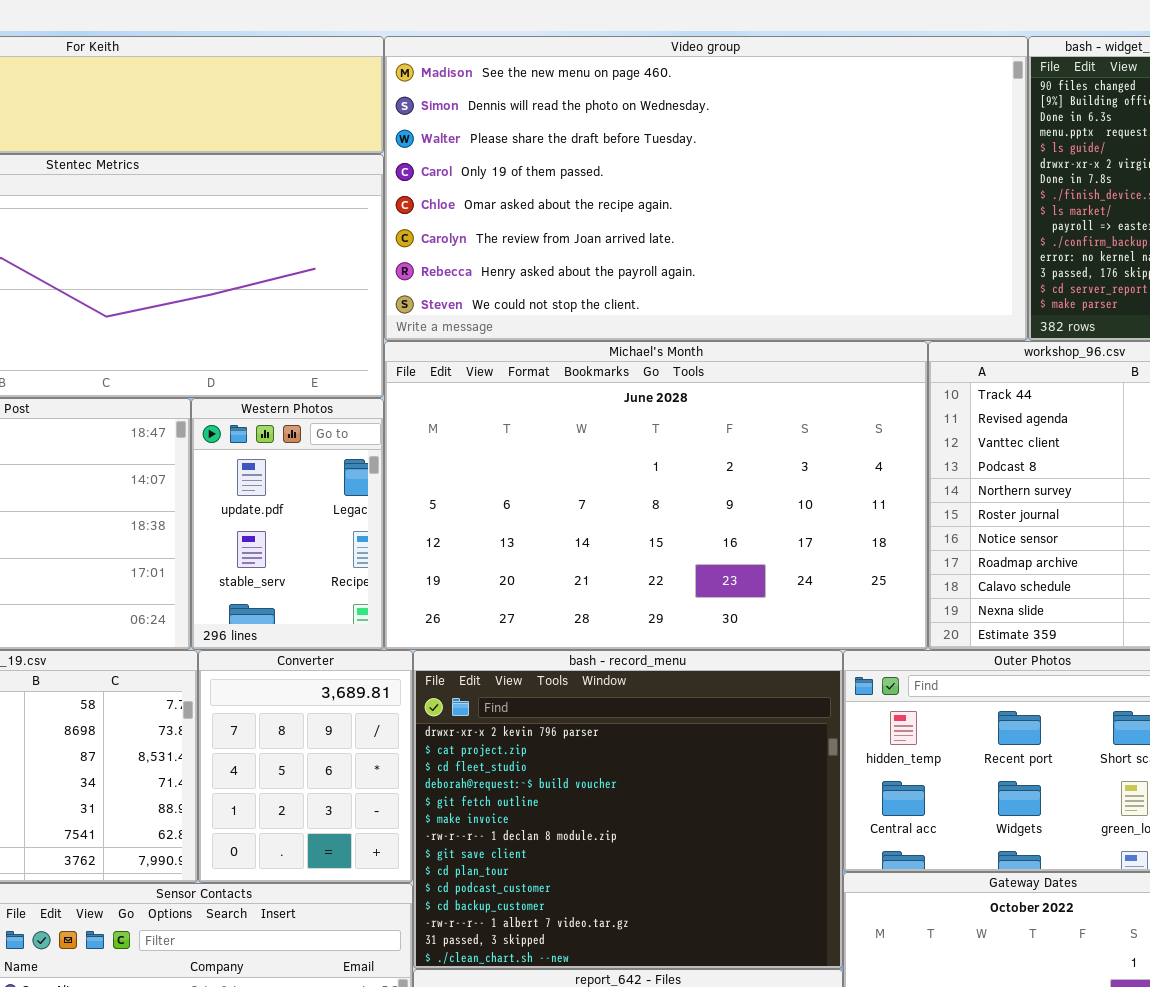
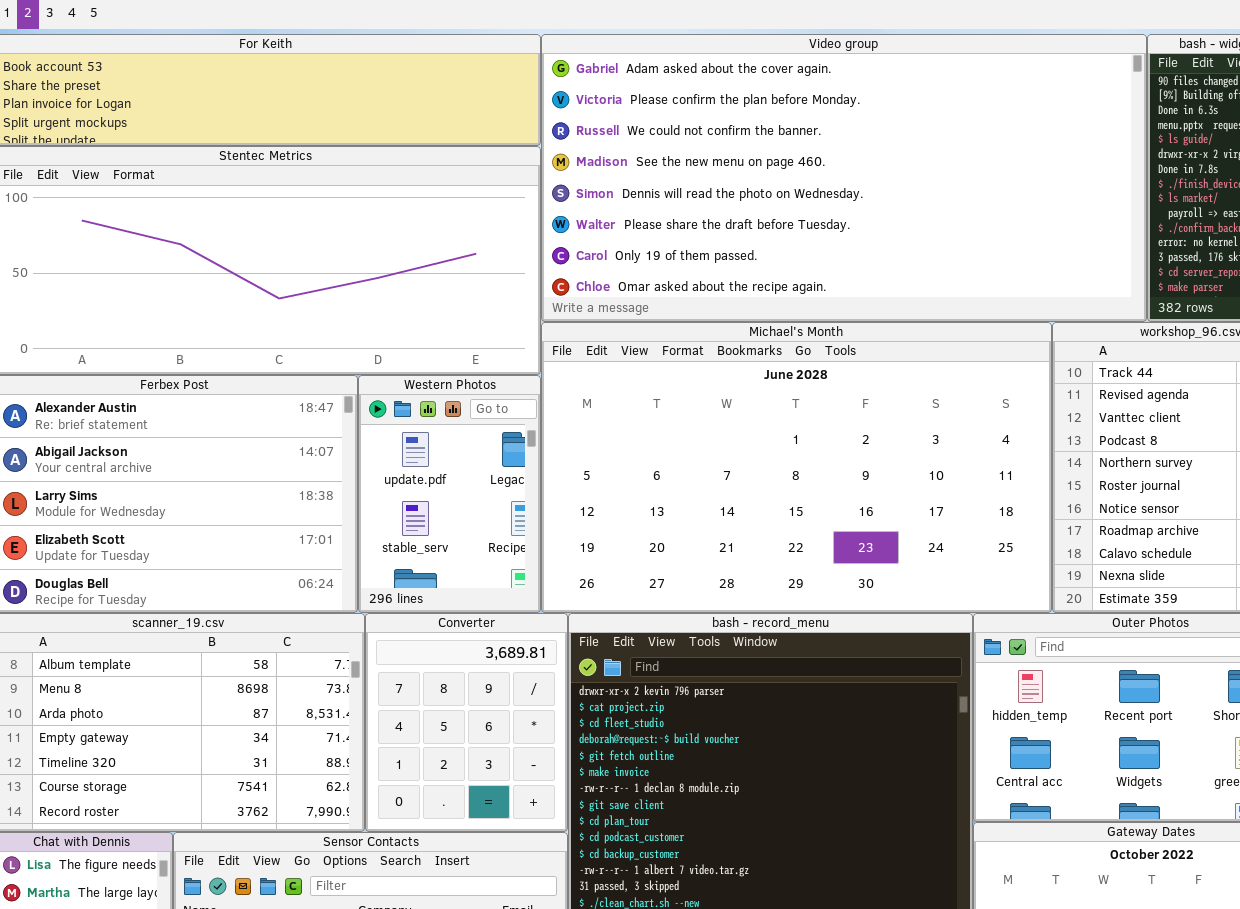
Video group: [384,36,1028,341] -> [541,34,1147,322], scrolled up 3 rows

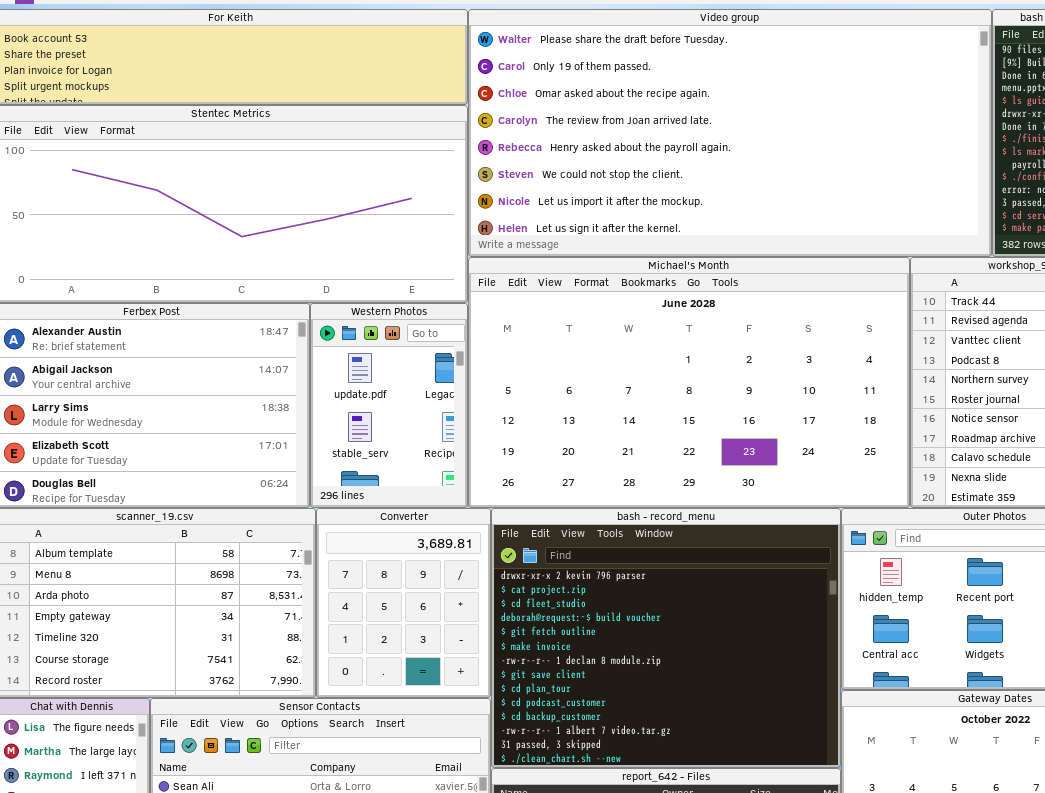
Video group: [541,34,1147,322] -> [468,9,992,257], scrolled down 5 rows

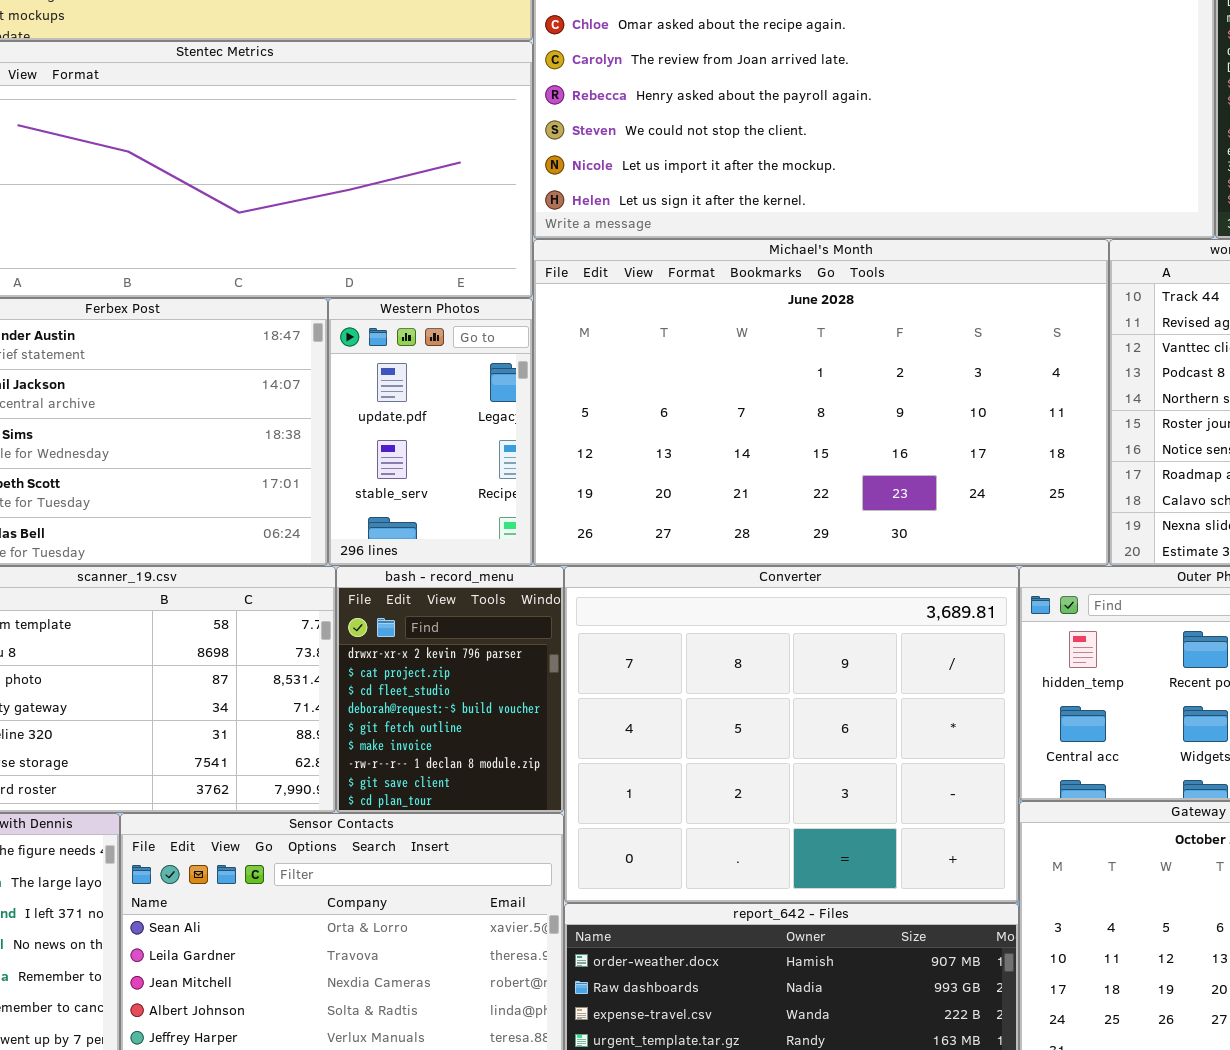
Converter: [316,508,491,698] -> [564,566,1019,903], moved, resized
bash - record_menu: [491,508,841,768] -> [336,566,564,813], moved, resized

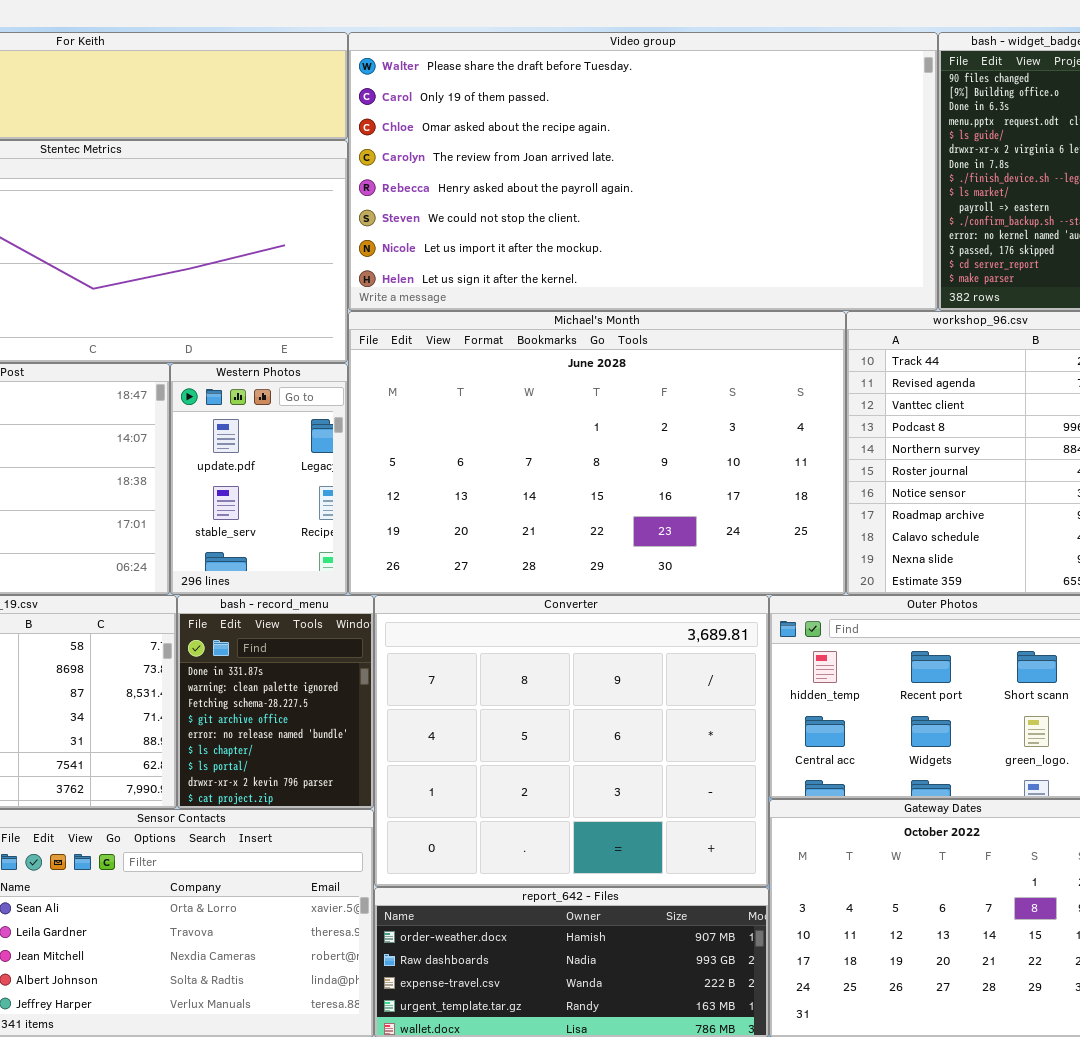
bash - record_menu: [336,566,564,813] -> [177,595,374,809], scrolled up 7 rows

